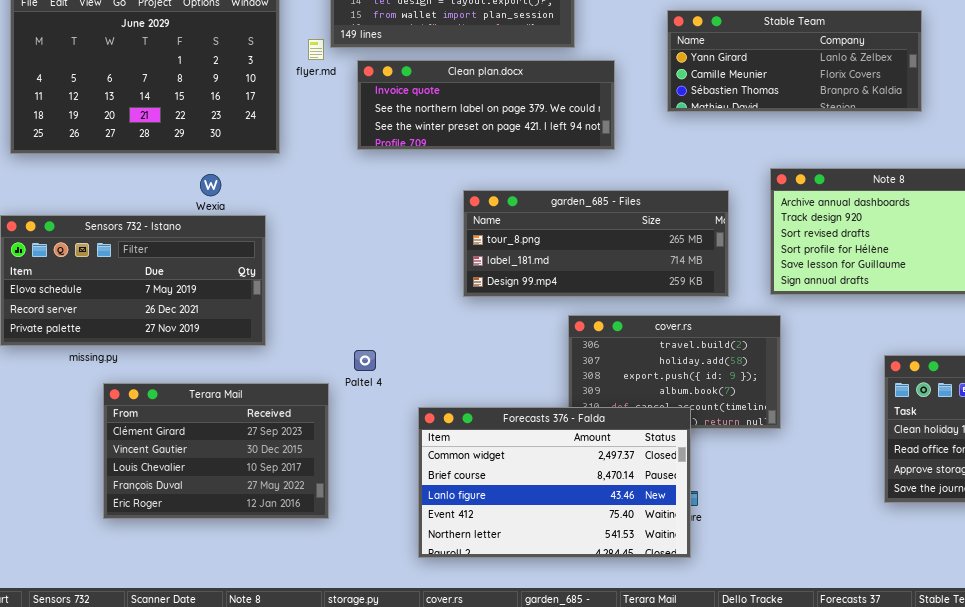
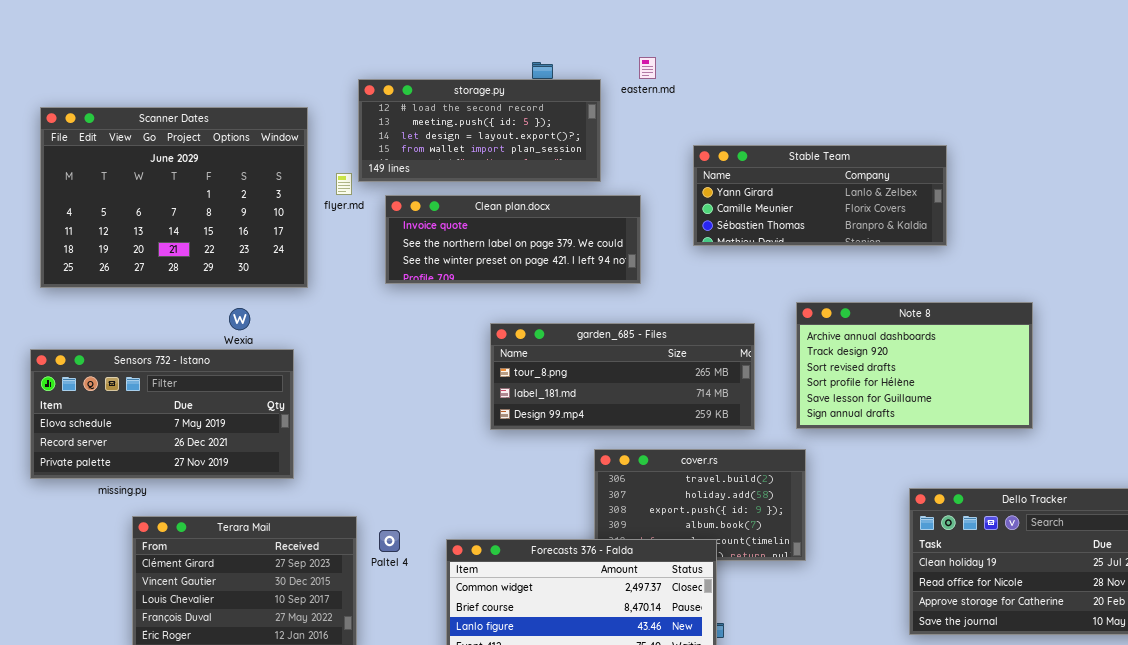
Paltel 4: [354,350,376,371] -> [379,530,400,552], moved

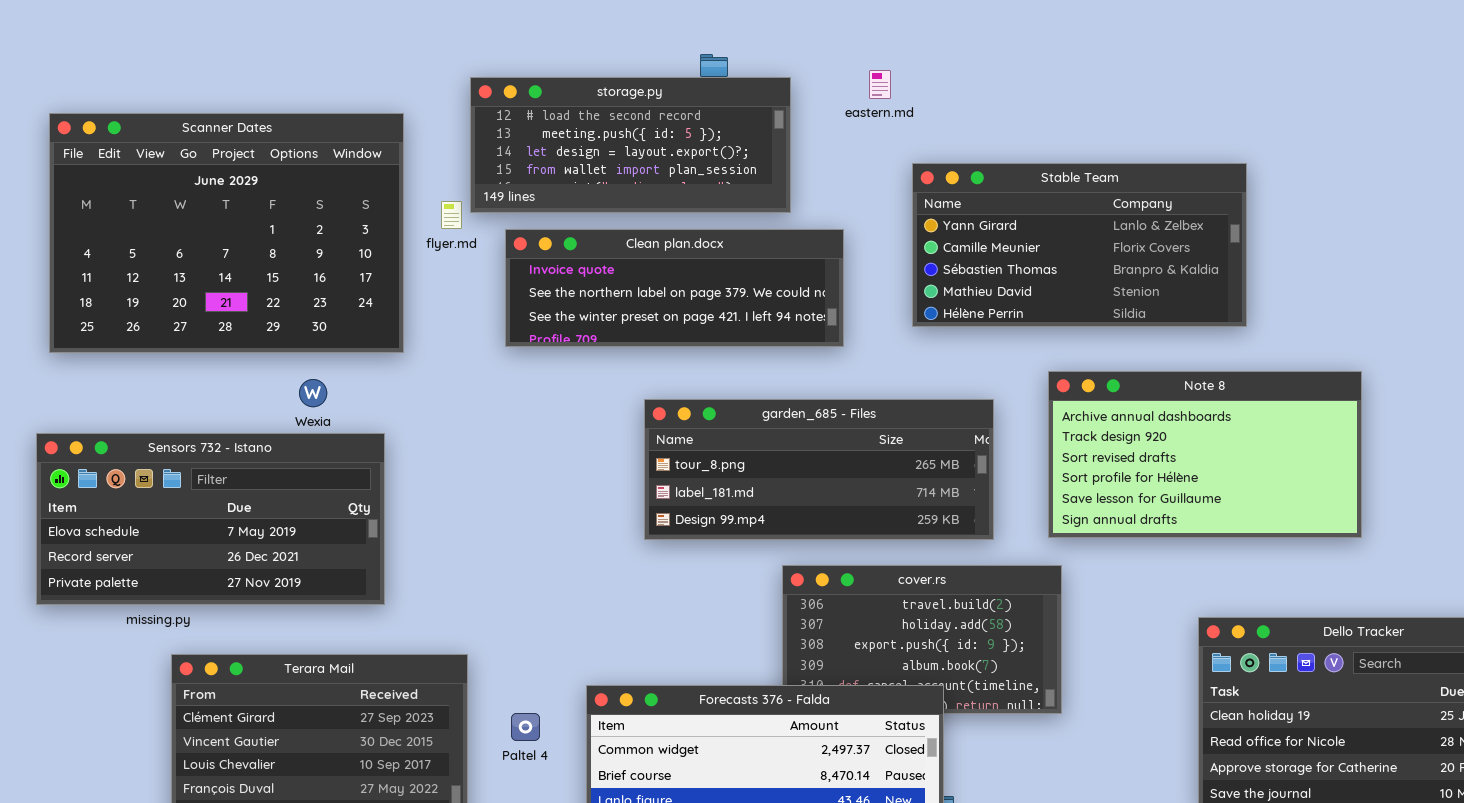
eastern.md: [639,57,656,79] -> [869,70,891,99], moved
Stable Team: [693,145,947,246] -> [912,163,1247,327], resized
Paltel 4: [379,530,400,552] -> [511,713,540,741], moved

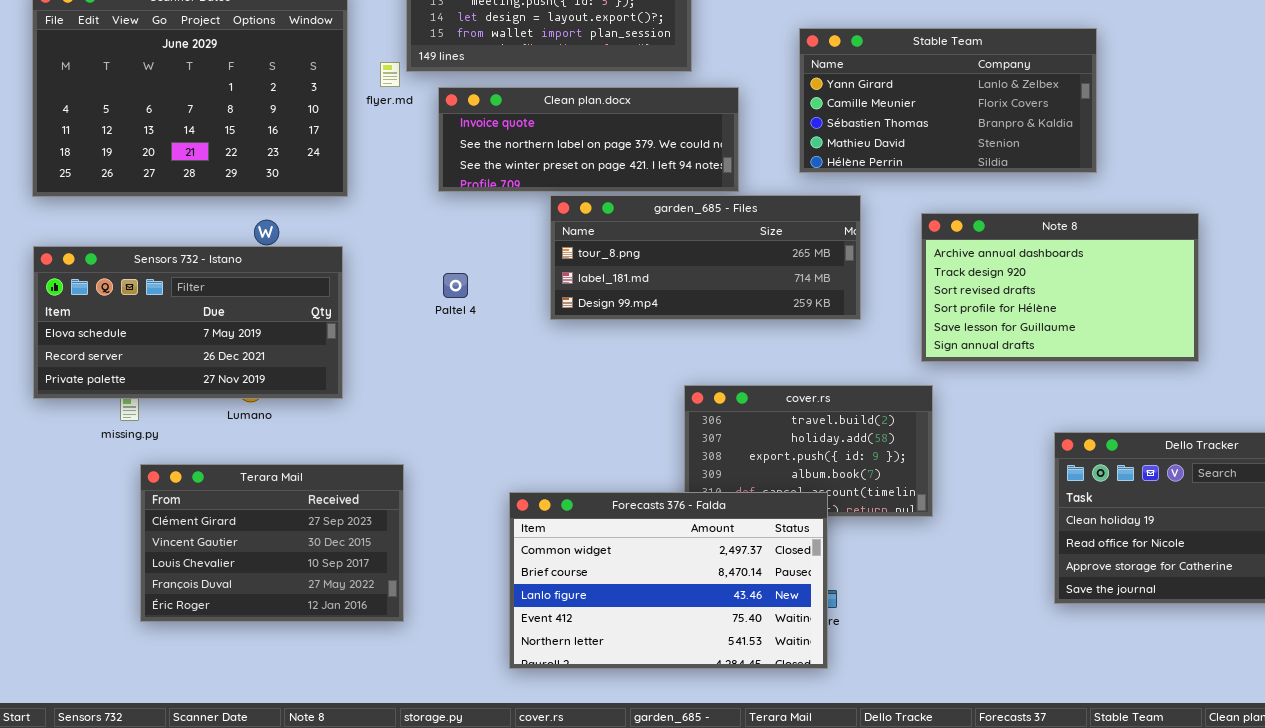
garden_685 - Files: [644,399,994,540] -> [550,195,861,320], moved
Sensors 732 - Istano: [36,433,385,605] -> [33,246,343,399], moved
Paltel 4: [511,713,540,741] -> [443,273,468,298], moved

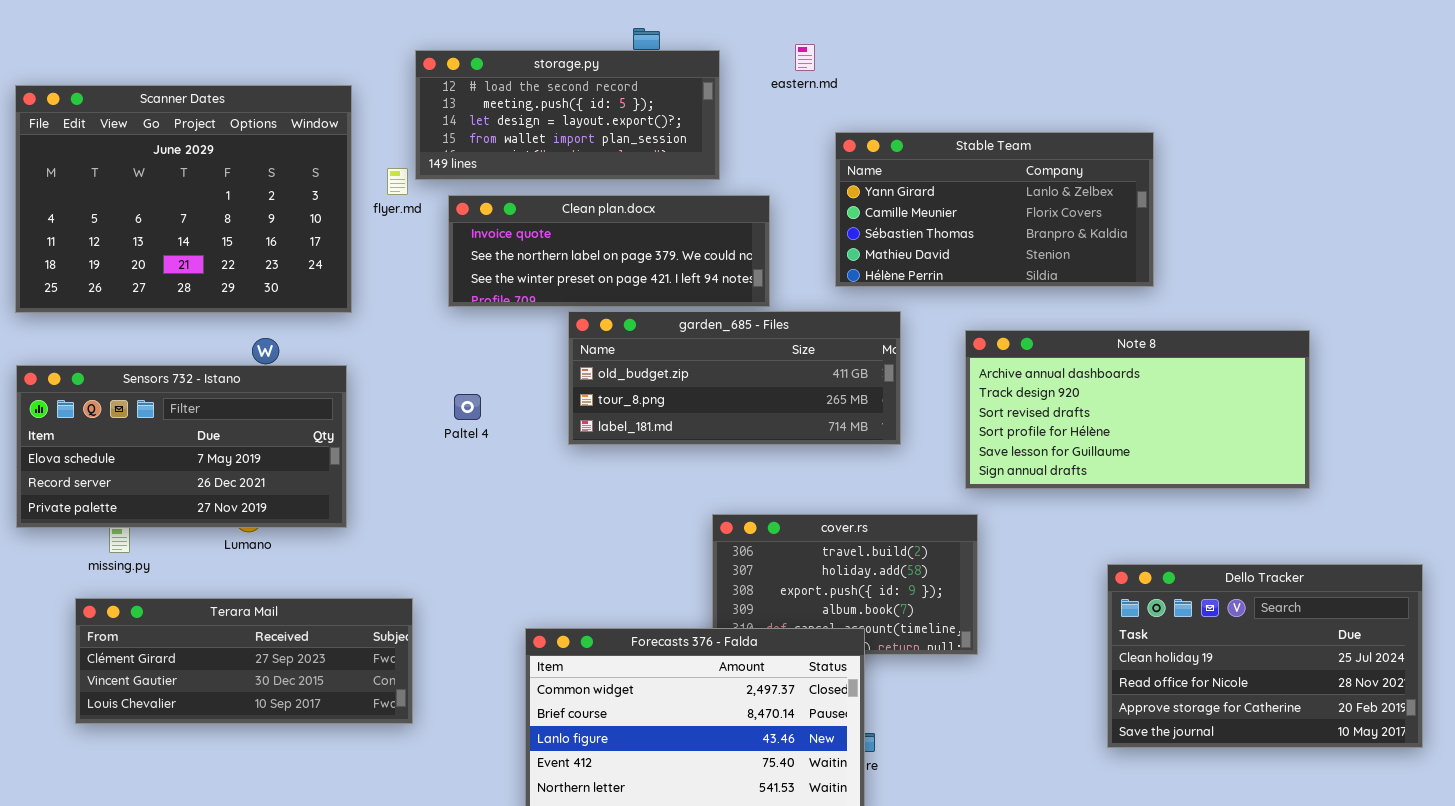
garden_685 - Files: [550,195,861,320] -> [568,311,901,445], scrolled up 1 row
Note 8: [921,213,1199,362] -> [965,330,1310,489], resized
Terara Mail: [140,464,404,622] -> [75,598,413,724], resized

